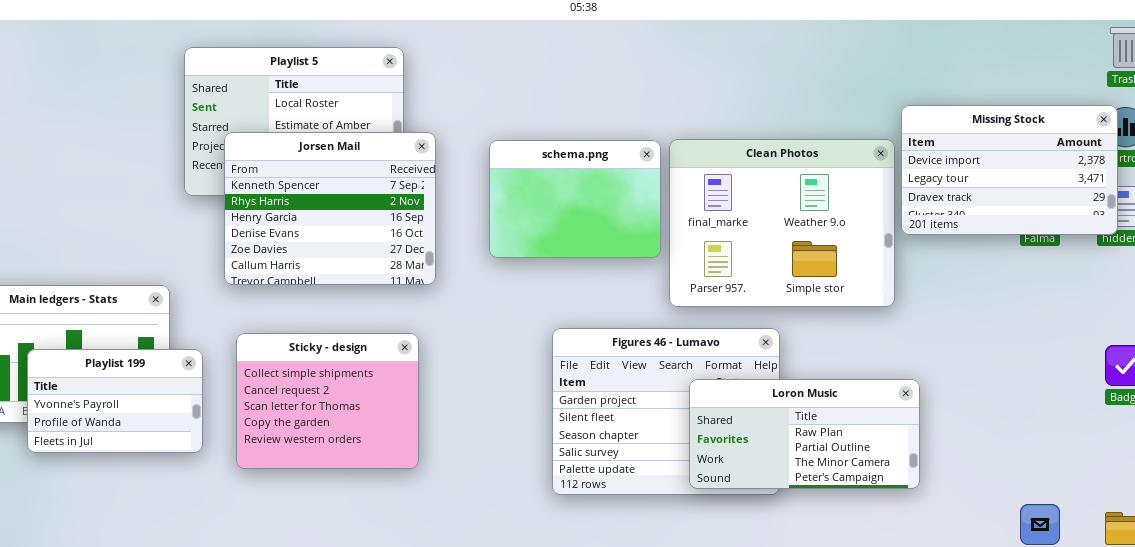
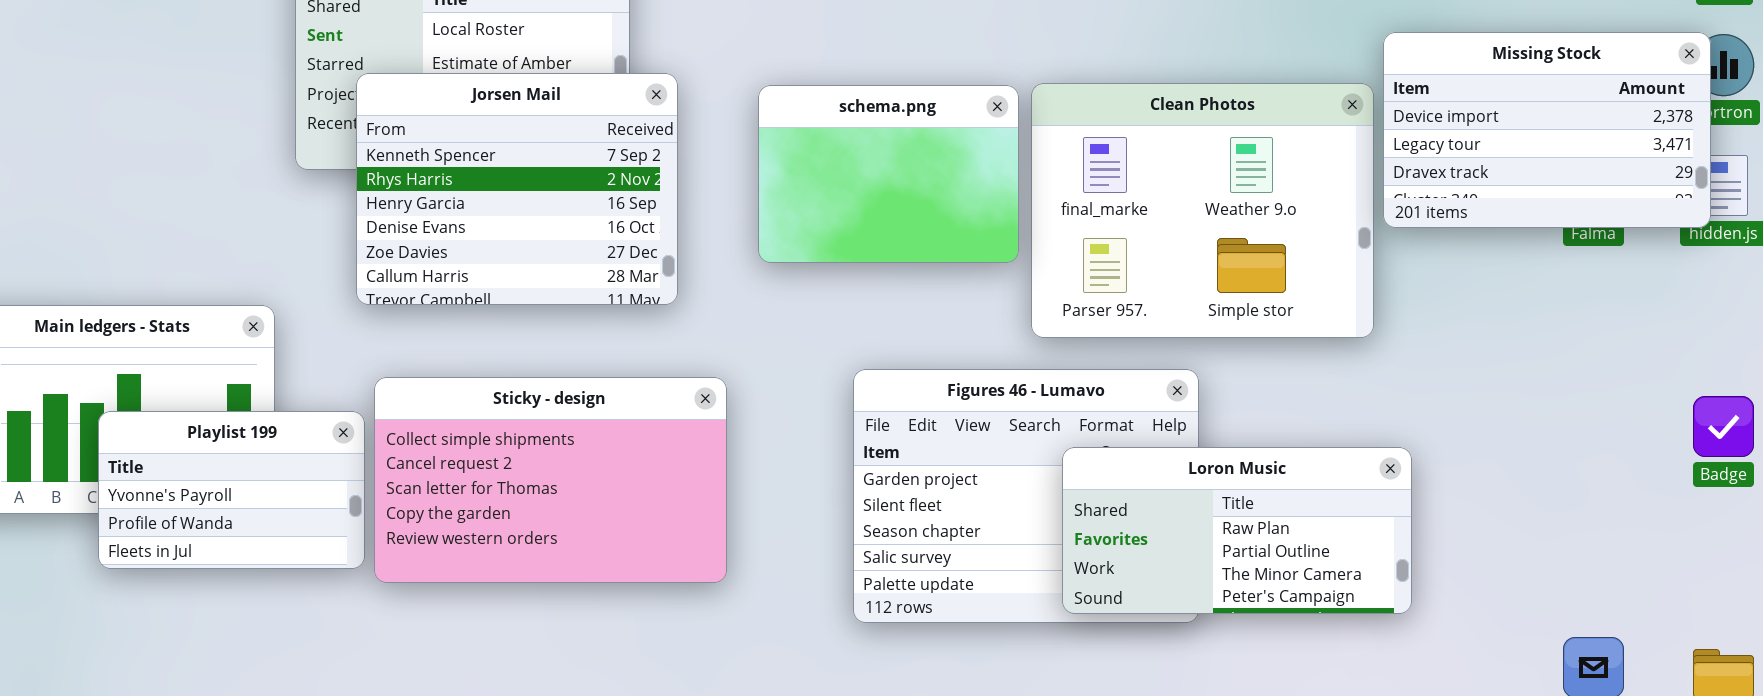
Sticky - design: [236,333,419,469] -> [374,377,727,583], resized
Playlist 199: [27,349,203,453] -> [98,411,365,569], moved

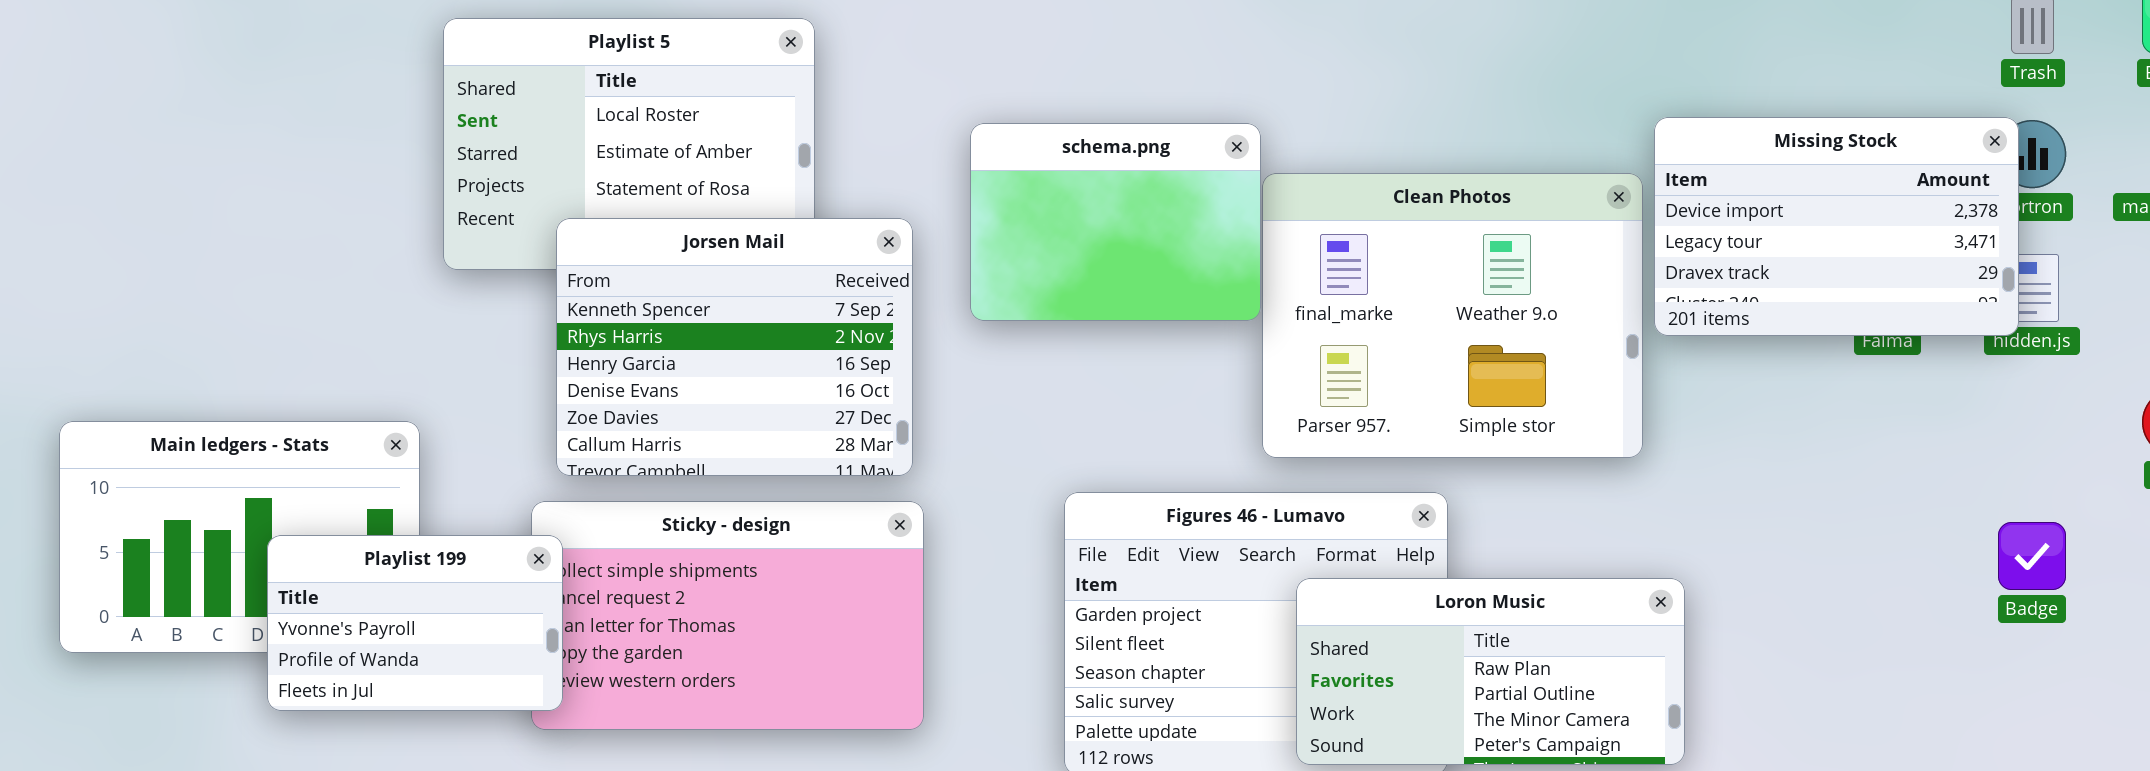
Jorsen Mail: [356,73,678,305] -> [556,218,913,476], moved
schema.png: [758,85,1019,263] -> [970,123,1261,321], moved
Playlist 199: [98,411,365,569] -> [267,535,563,711], moved

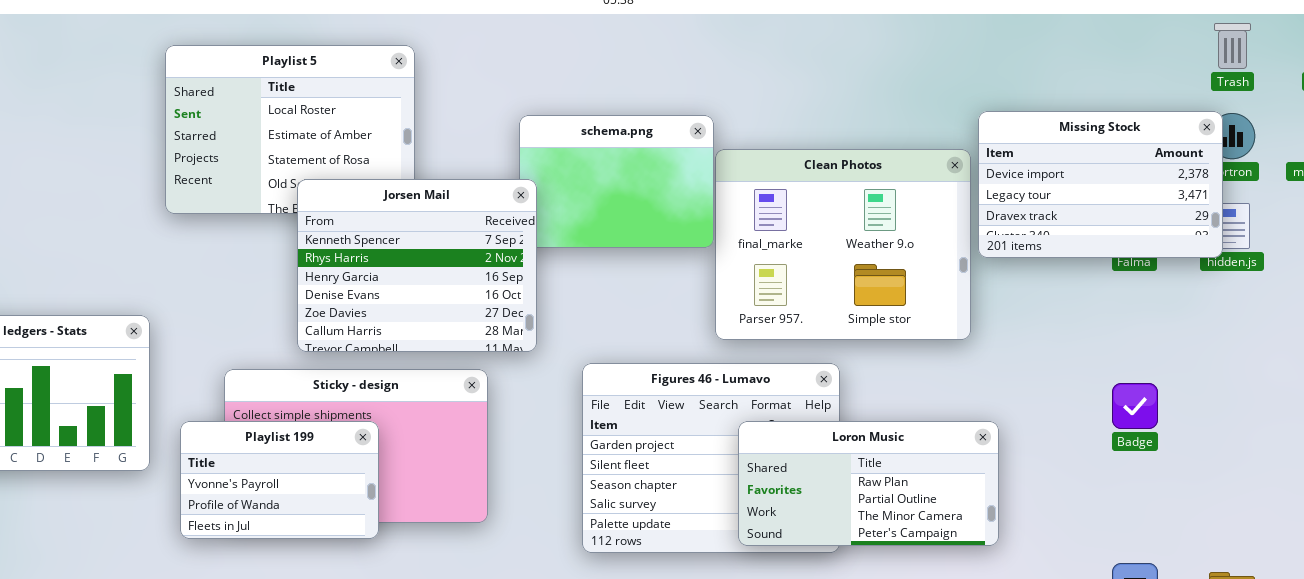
Jorsen Mail: [556,218,913,476] -> [297,179,537,352], moved
Badge: [1998,522,2066,590] -> [1112,383,1158,429], moved
Playlist 199: [267,535,563,711] -> [180,421,379,539], moved

